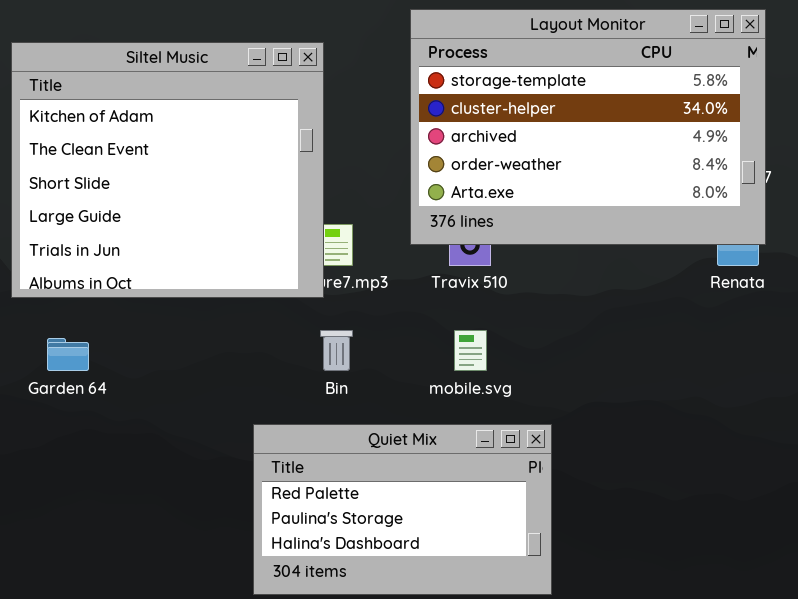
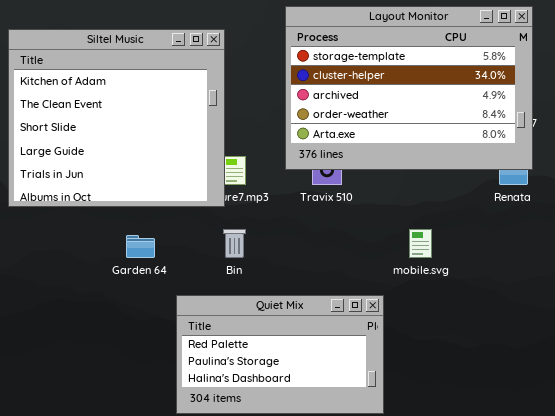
mobile.svg: [454,330,487,371] -> [409,229,432,258], moved
Garden 64: [47,338,89,371] -> [126,235,155,258], moved

